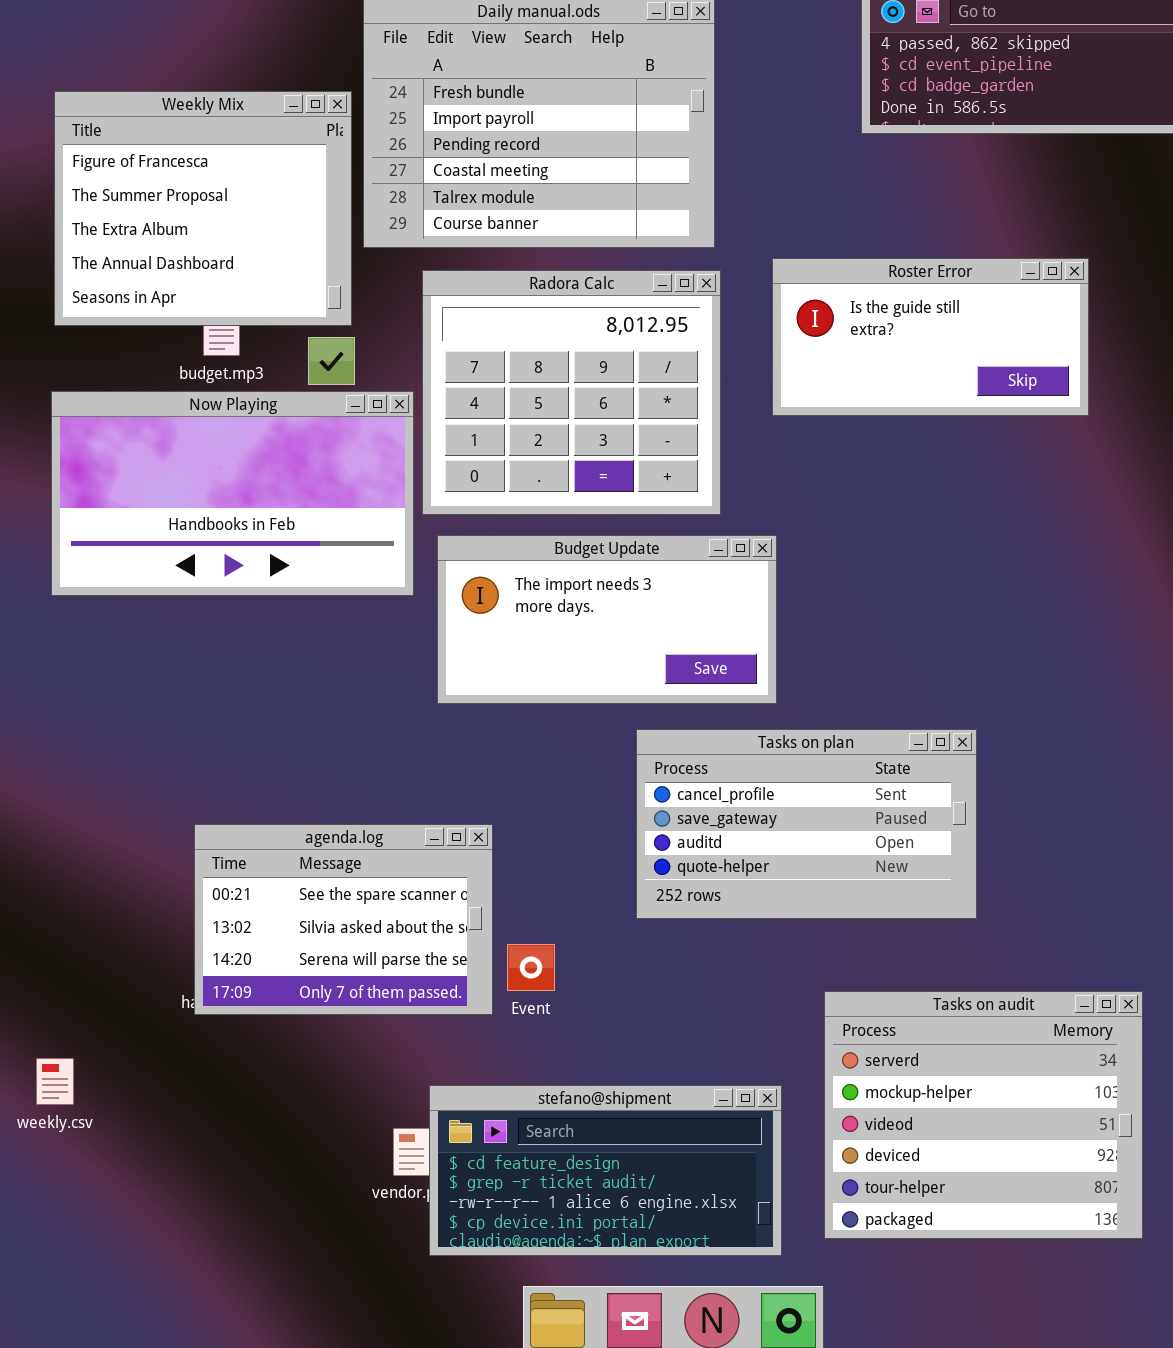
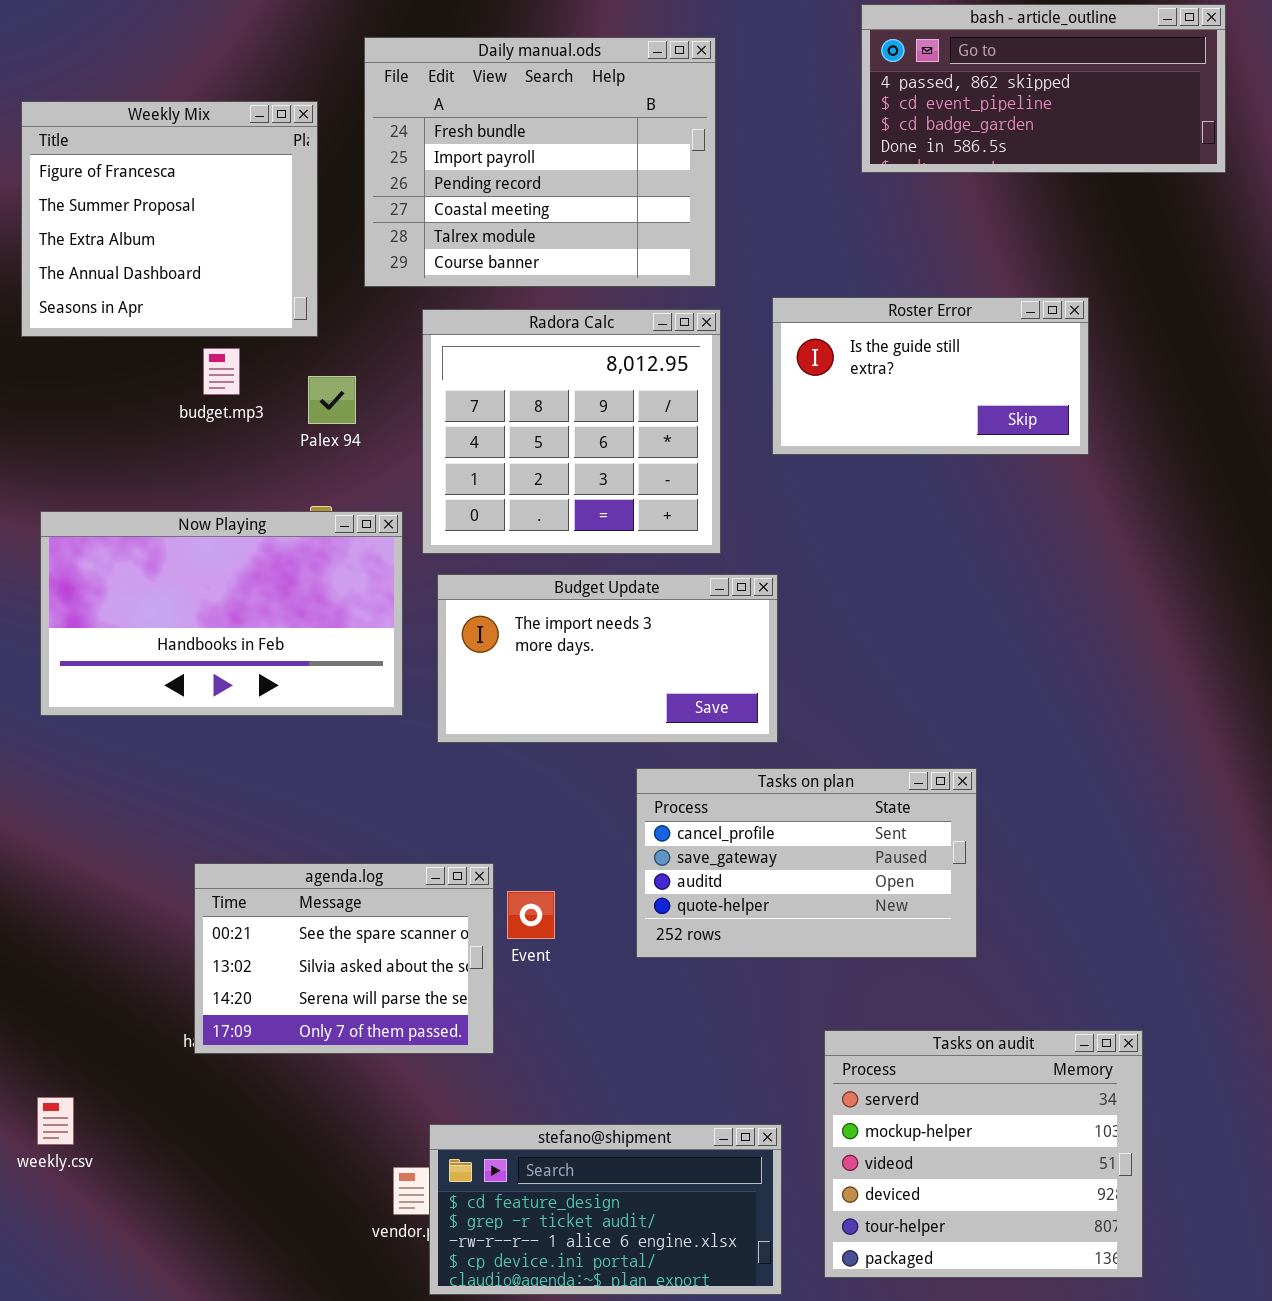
Weekly Mix: [54,91,352,326] -> [21,101,318,337], moved
Now Playing: [51,391,414,596] -> [40,511,403,716], moved
Event: [507,944,555,991] -> [507,891,555,939], moved

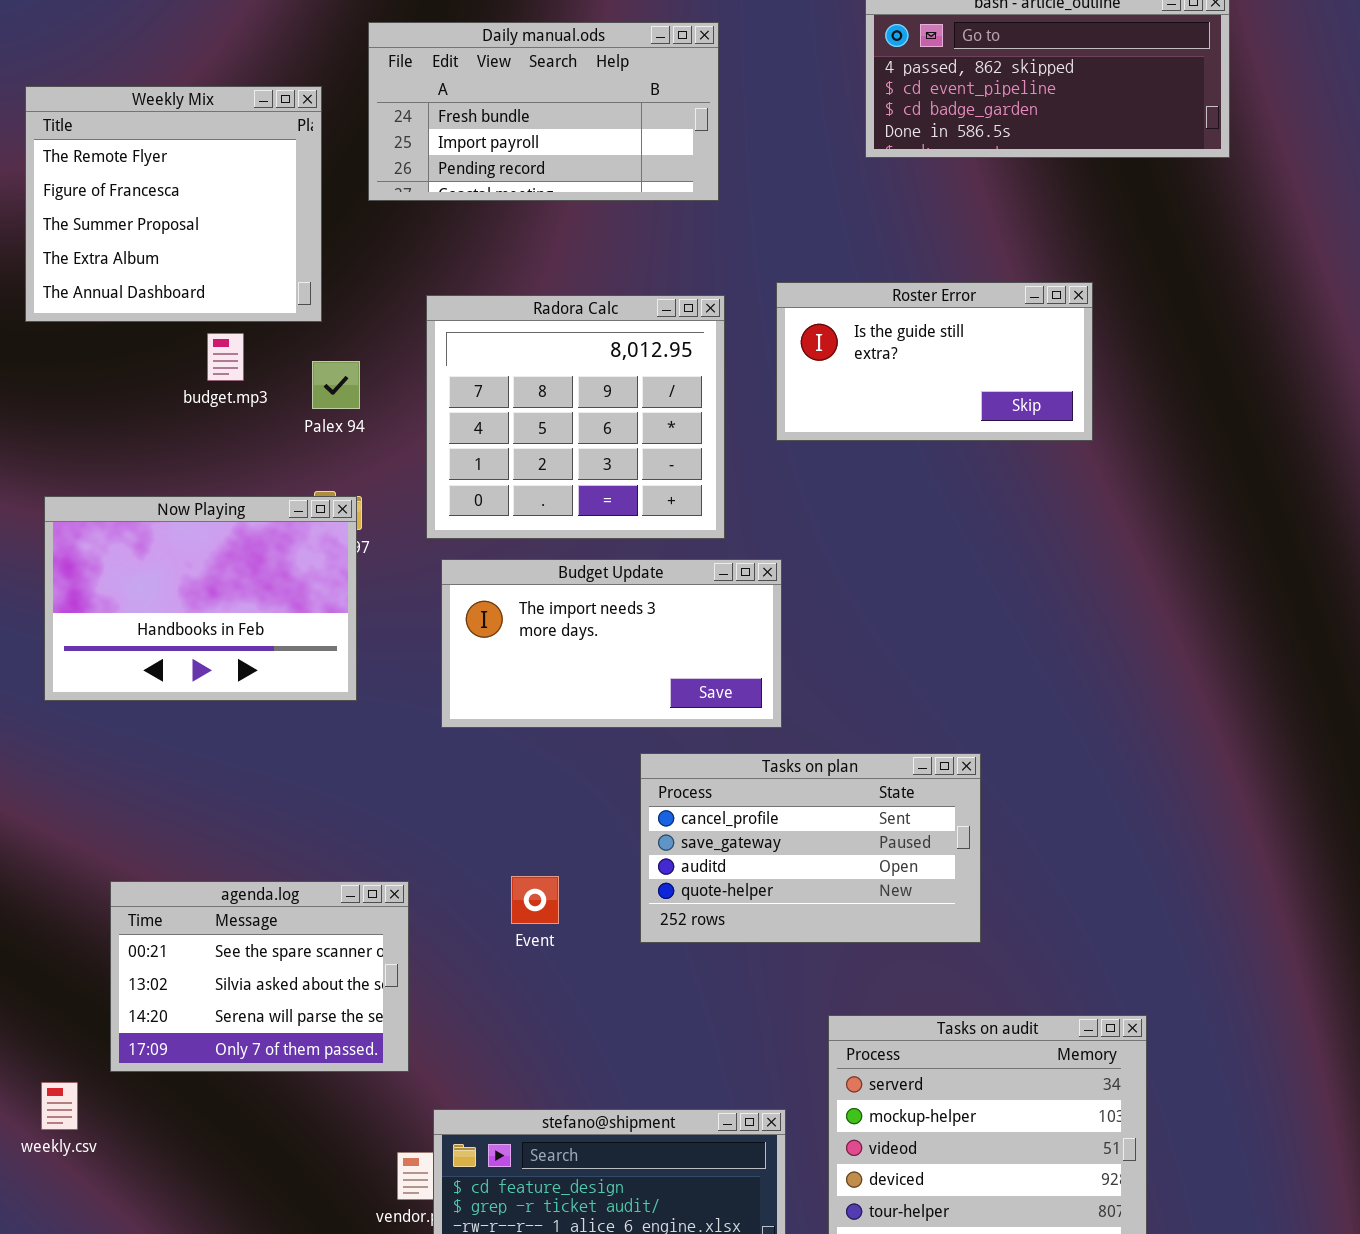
Daily manual.ods: [364,37,716,287] -> [368,22,719,201], resized
Weekly Mix: [21,101,318,337] -> [25,86,322,322], scrolled up 1 row
Now Playing: [40,511,403,716] -> [44,496,357,701], resized
agenda.log: [194,863,494,1054] -> [110,881,409,1072], moved

